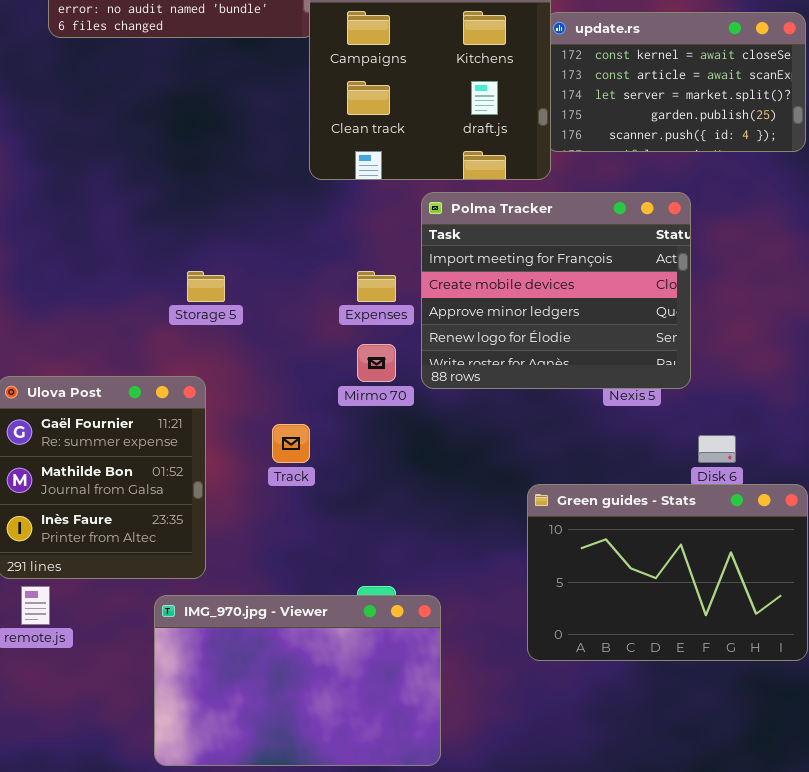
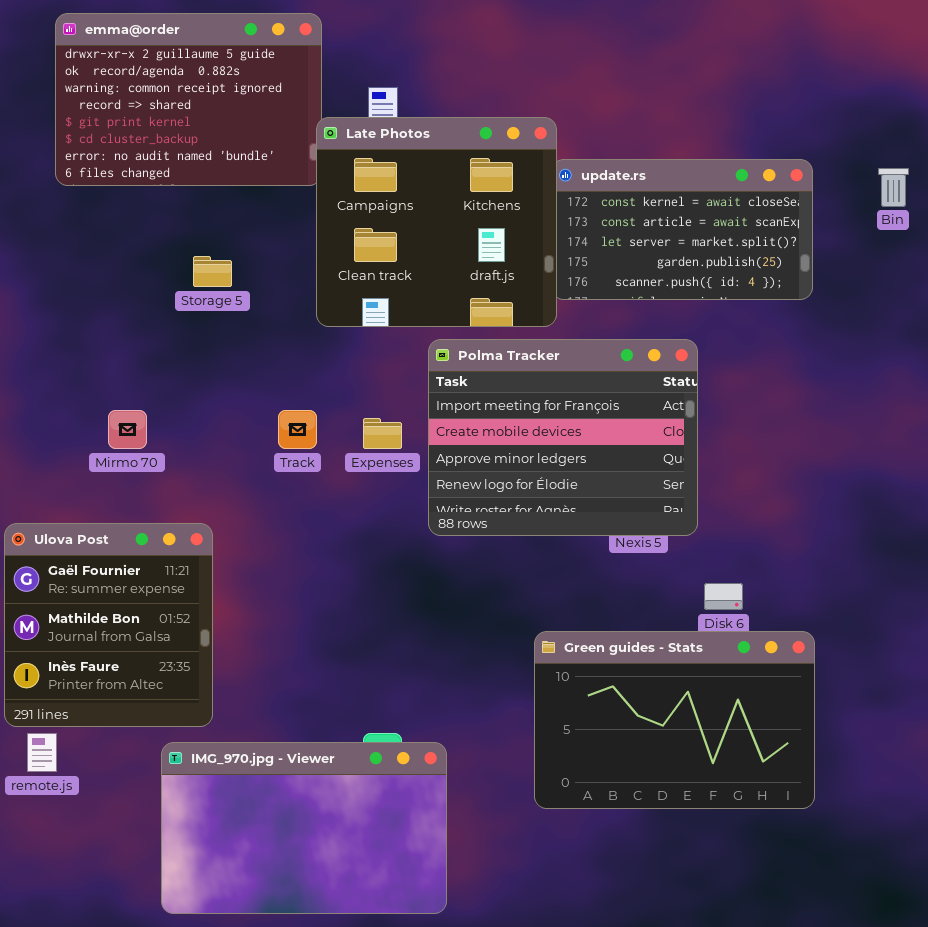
Storage 5: [187,271,225,302] -> [193,256,232,287], moved
Mirmo 70: [357,344,396,382] -> [108,410,147,449], moved
Track: [272,424,310,463] -> [278,410,317,449], moved

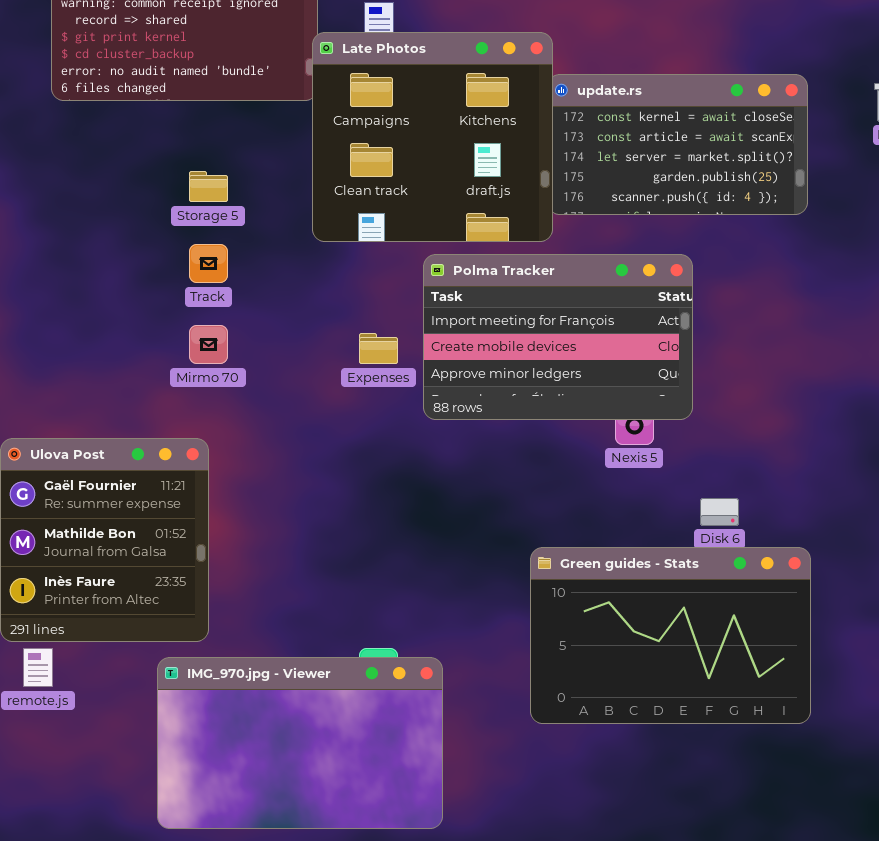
Polma Tracker: [428,339,698,536] -> [423,254,693,420], resized
Mirmo 70: [108,410,147,449] -> [189,325,228,364], moved
Track: [278,410,317,449] -> [189,244,228,283], moved

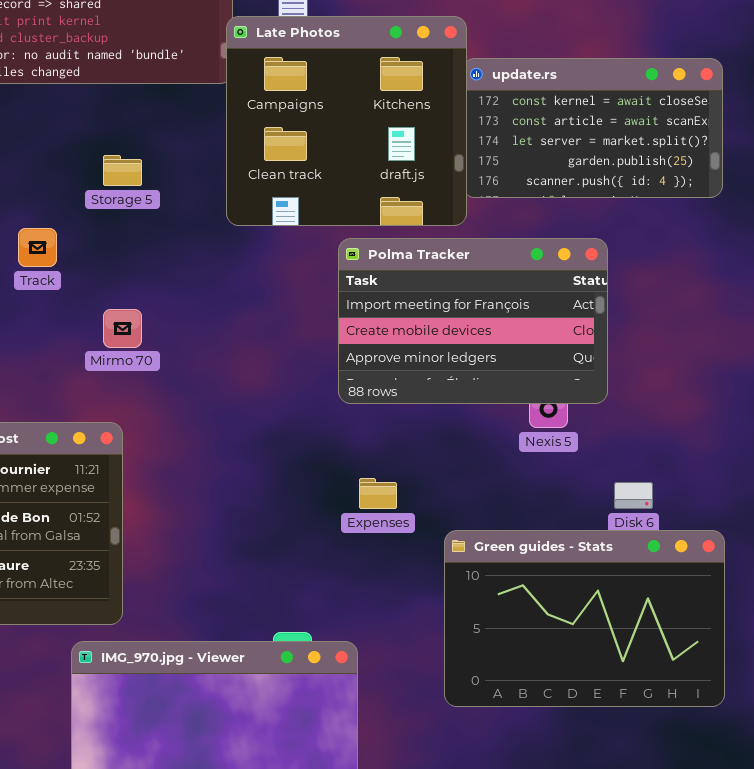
Track: [189,244,228,283] -> [18,228,57,267], moved
Expenses: [359,333,398,364] -> [359,478,397,509], moved

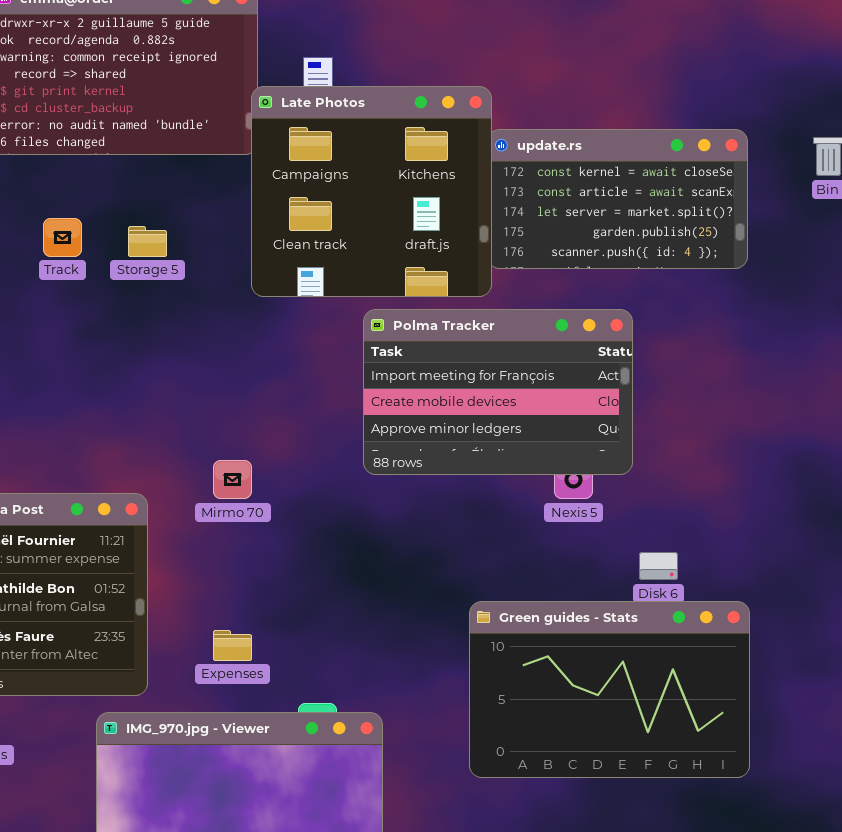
Track: [18,228,57,267] -> [43,218,82,257], moved
Mirmo 70: [103,309,142,348] -> [213,460,252,499], moved
Expenses: [359,478,397,509] -> [213,630,252,661], moved

